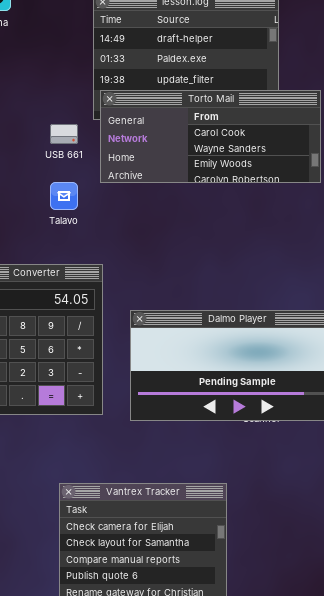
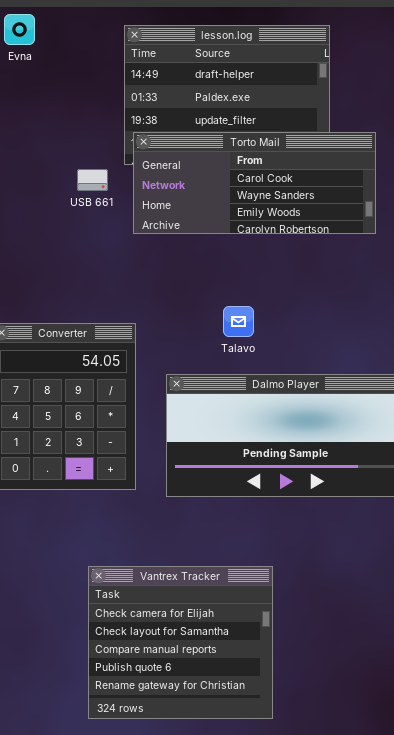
Talavo: [50,182,78,210] -> [223,306,254,337], moved

